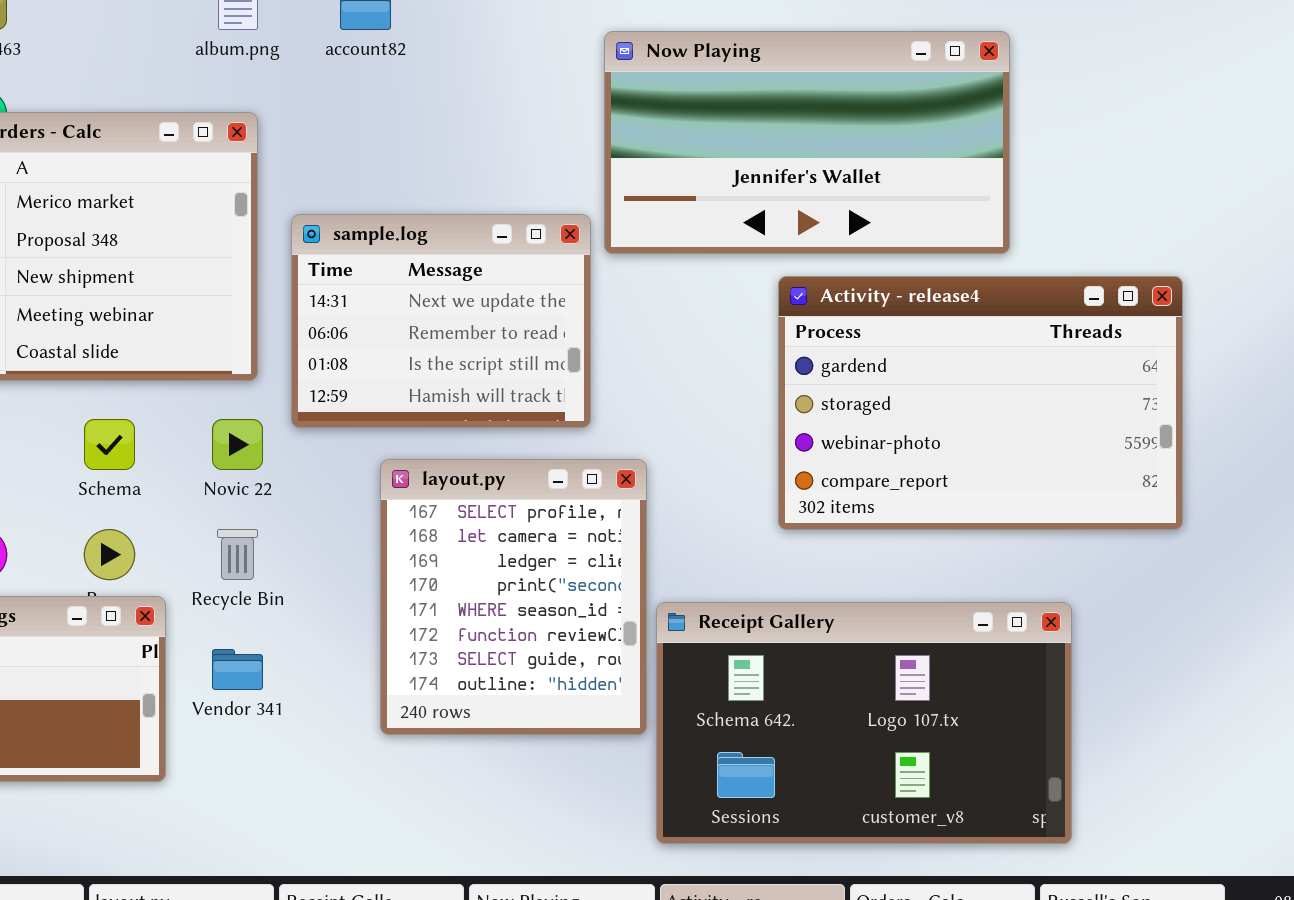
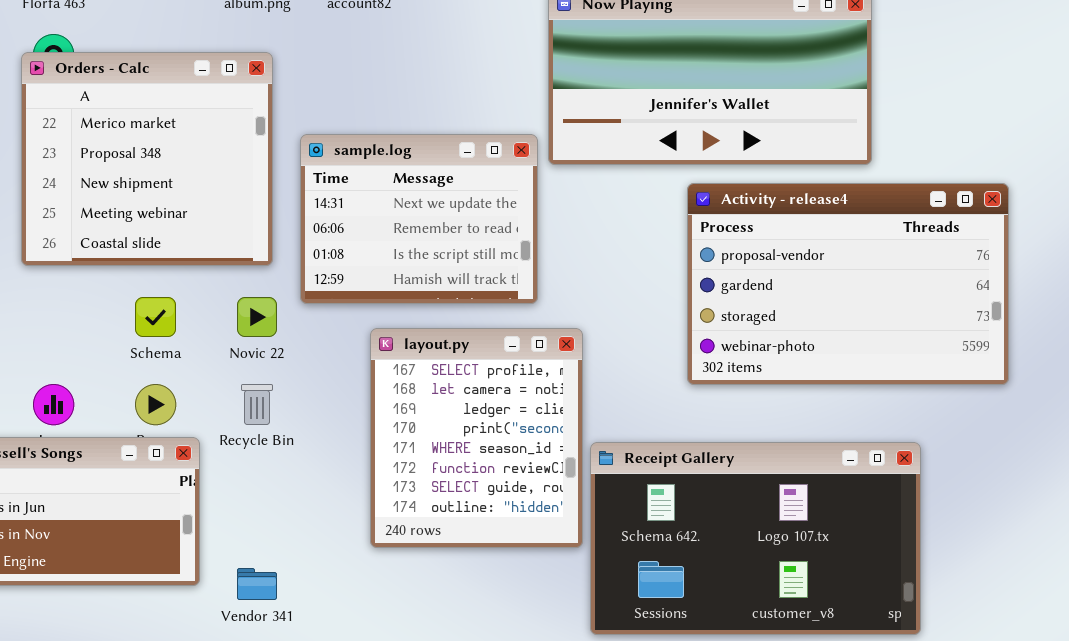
Activity - release4: [778,276,1183,530] -> [687,183,1009,385], scrolled up 1 row
Vendor 341: [212,649,263,690] -> [237,568,277,600], moved

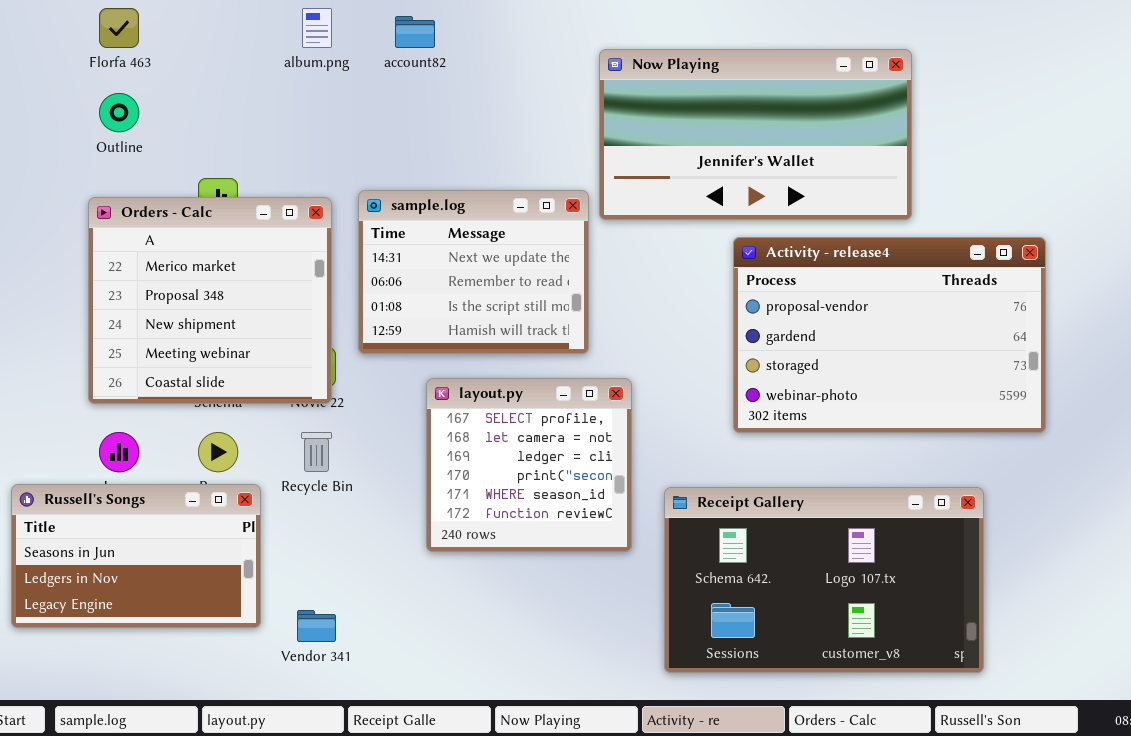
Orders - Calc: [21,52,273,266] -> [88,197,332,404], moved
layout.py: [370,328,583,548] -> [426,378,632,552], resized
Receipt Gallery: [590,442,921,635] -> [664,487,984,673], moved

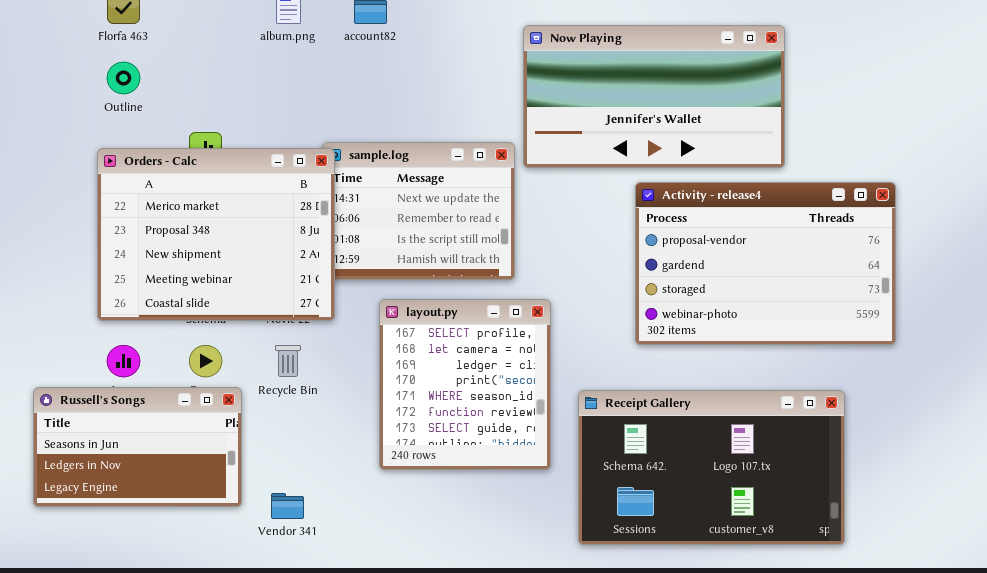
Orders - Calc: [88,197,332,404] -> [97,148,335,321], resized
layout.py: [426,378,632,552] -> [379,299,551,470], resized

